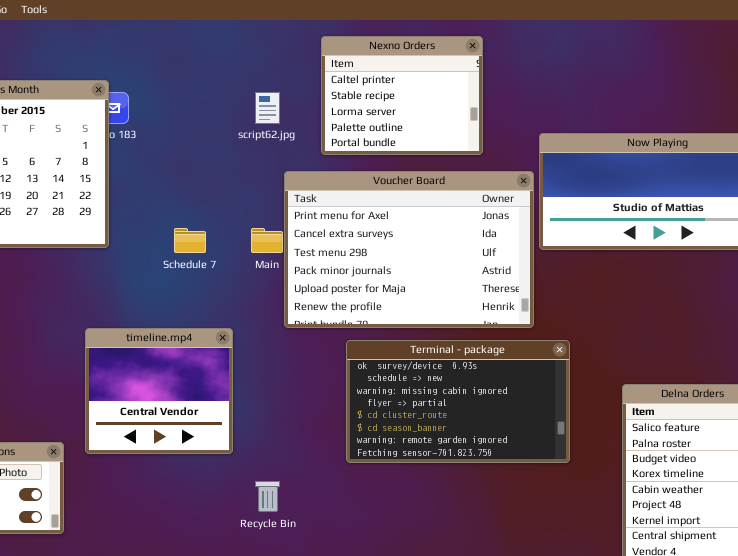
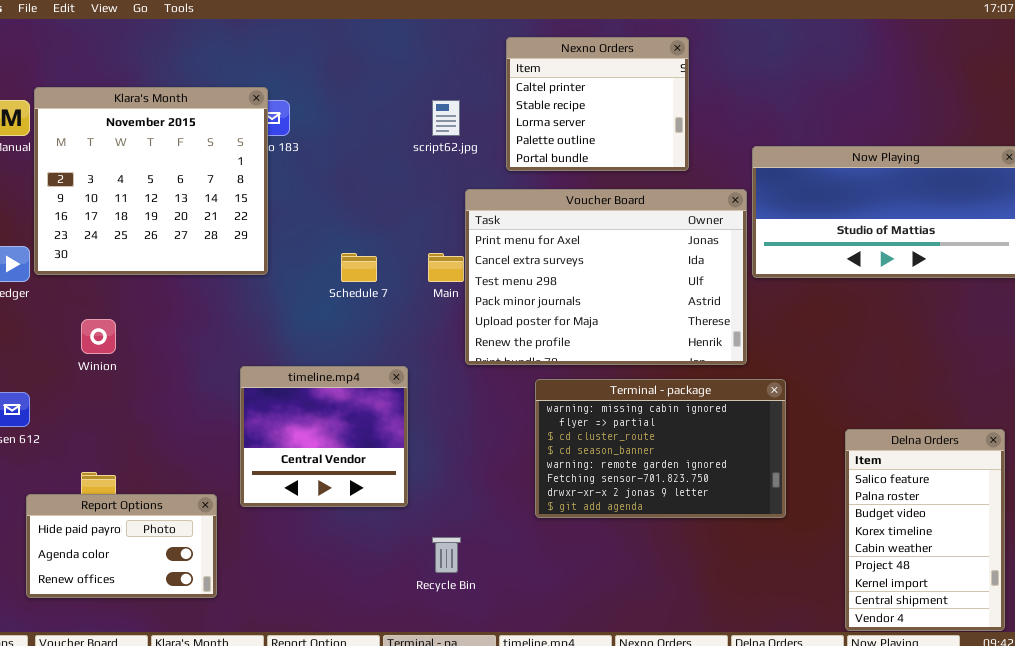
Terminal - package: [346,340,570,463] -> [535,379,786,518], scrolled down 2 rows

